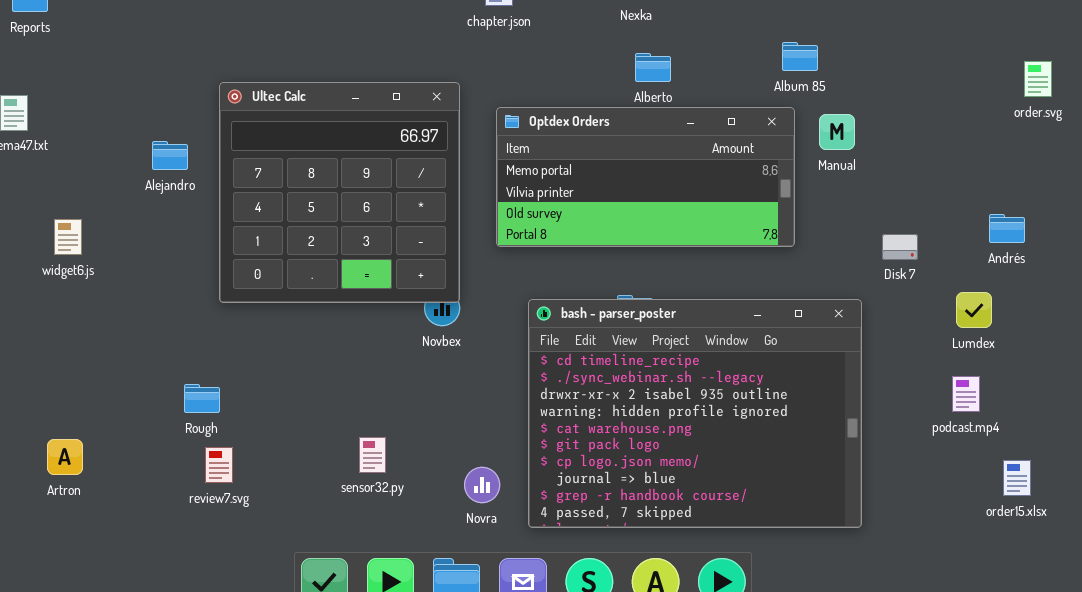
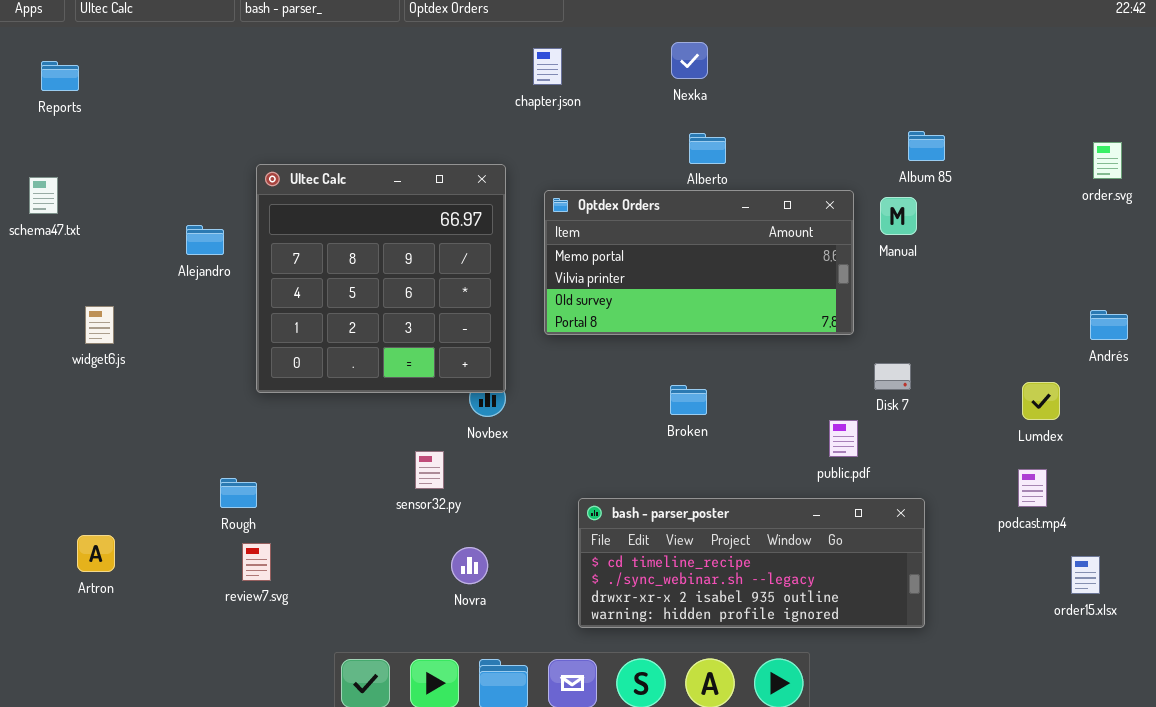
Album 85: [782,42,818,71] -> [908,131,945,161], moved
Andrés: [989,214,1025,243] -> [1090,310,1128,340], moved
Disk 7: [882,234,918,260] -> [874,363,911,390], moved
bash - parser_poster: [528,299,862,528] -> [578,498,925,628], resized
sensor32.py: [359,437,386,473] -> [415,451,444,489], moved
Novra: [464,467,500,503] -> [451,547,488,584], moved

